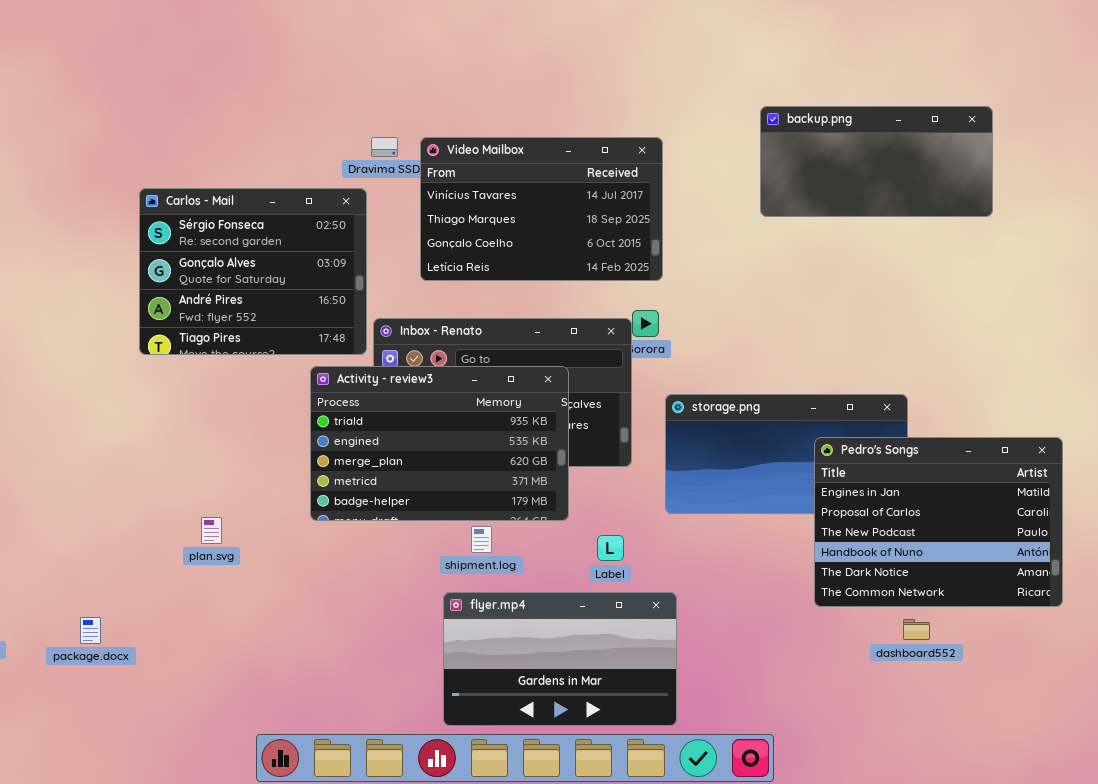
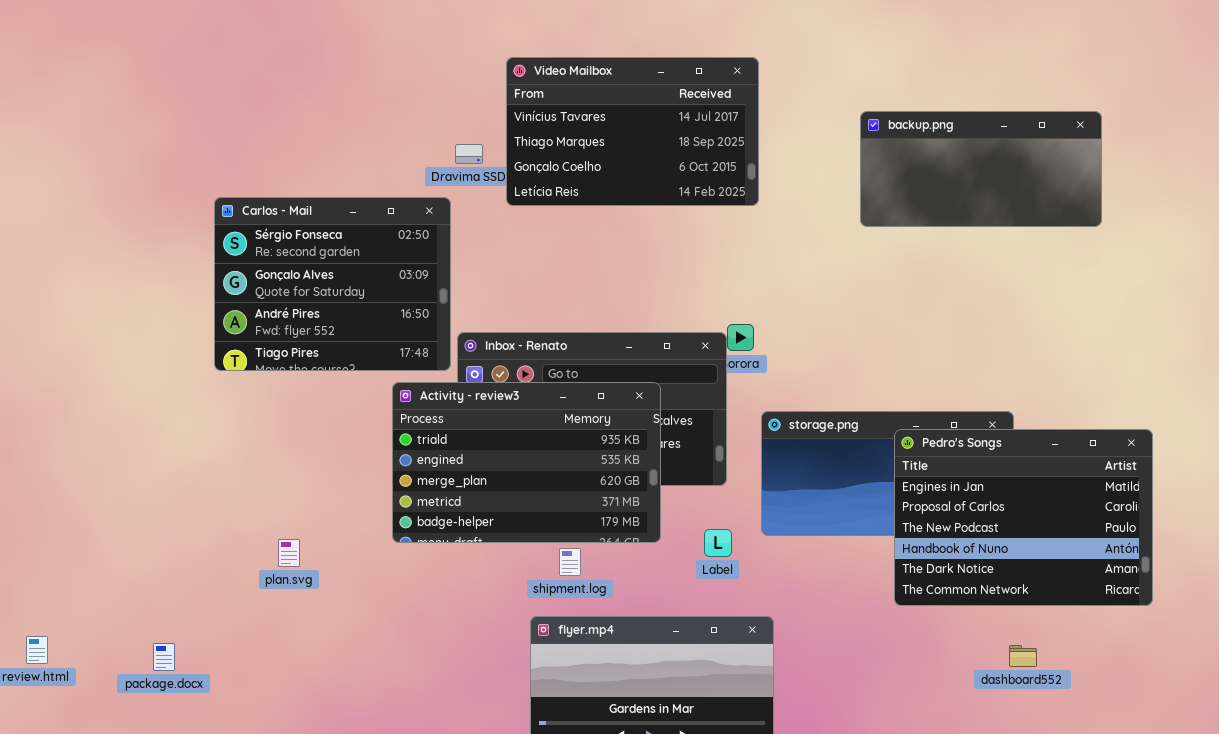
Video Mailbox: [420,137,663,281] -> [506,57,759,206], moved
Pedro's Songs: [814,437,1063,607] -> [894,429,1153,606], moved
Label: [597,535,624,561] -> [704,529,732,557], moved

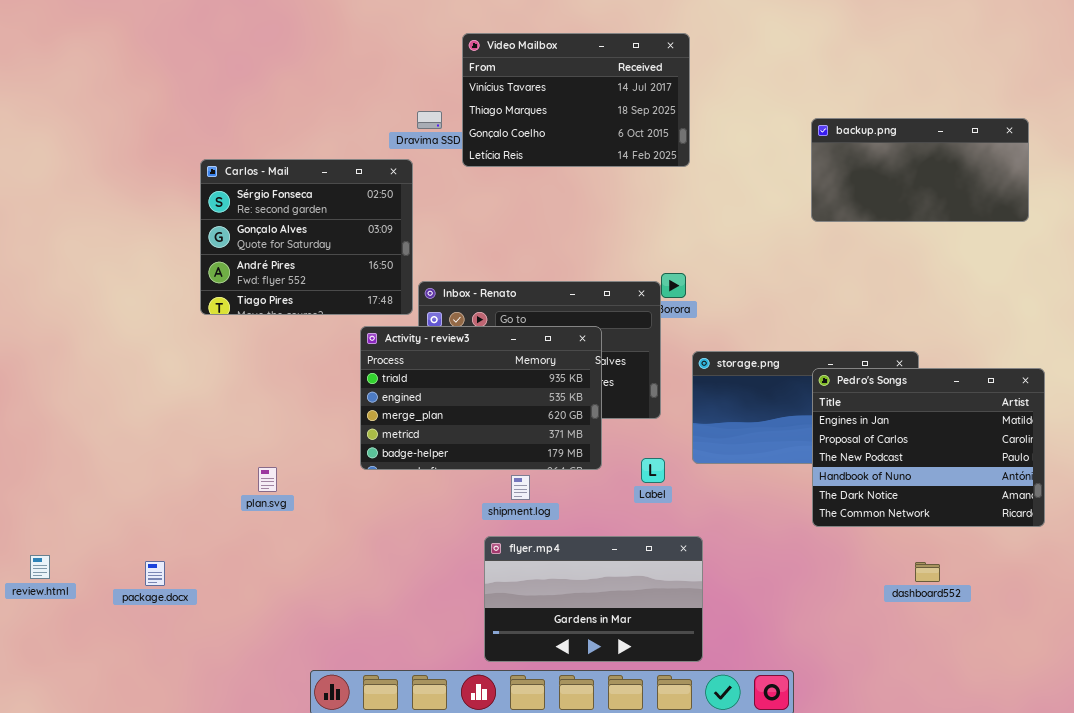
backup.png: [860,111,1102,227] -> [811,118,1029,222], moved

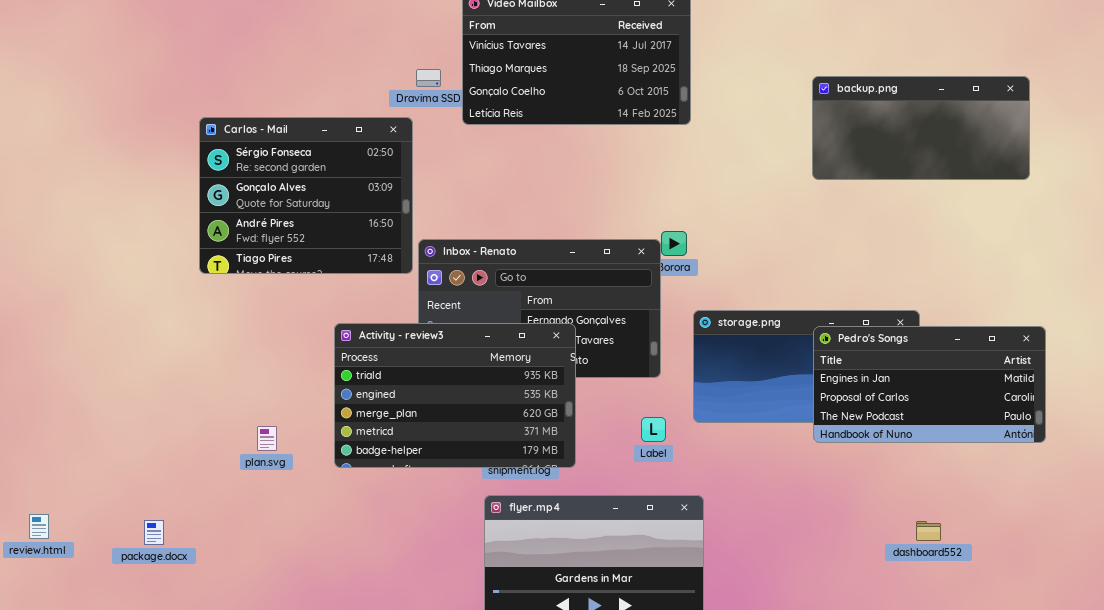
Activity - review3: [360,326,602,470] -> [334,323,576,468], moved
Pedro's Songs: [812,368,1045,527] -> [813,326,1046,443], resized

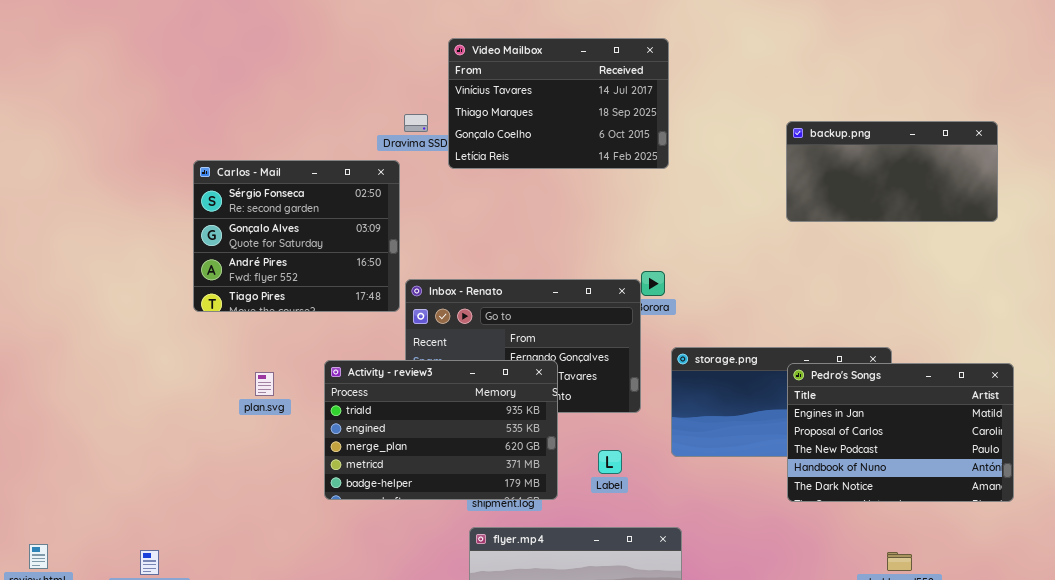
Pedro's Songs: [813,326,1046,443] -> [787,363,1014,502], resized
Label: [641,417,666,442] -> [598,450,622,474], moved
plan.svg: [257,426,277,451] -> [255,372,274,396], moved

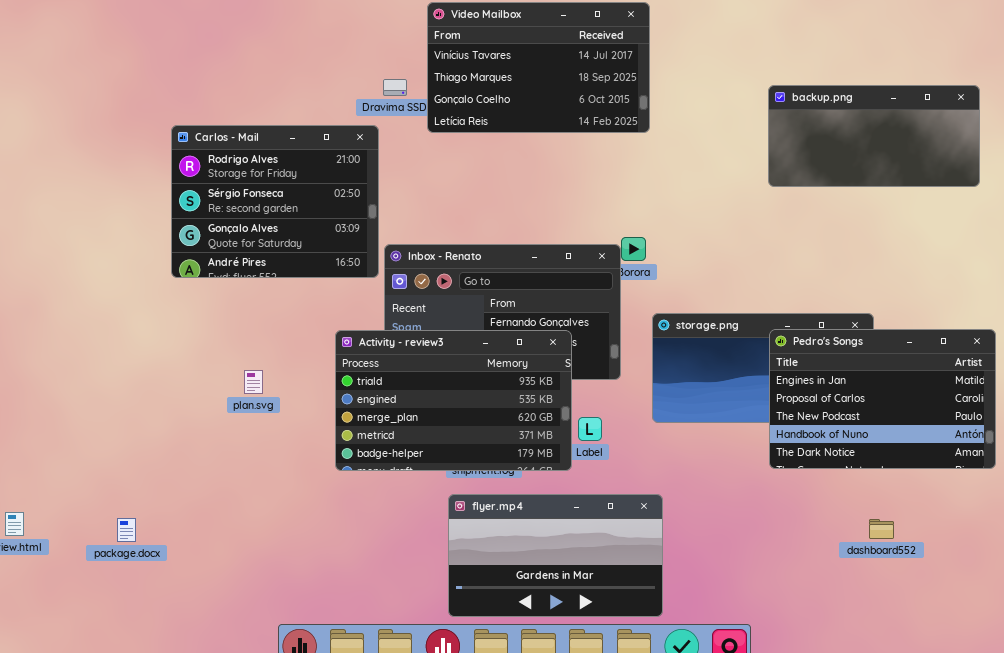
Carlos - Mail: [193,160,400,312] -> [171,125,379,278], scrolled up 1 row
Activity - review3: [324,360,558,500] -> [335,330,572,471], moved
plan.svg: [255,372,274,396] -> [244,370,263,394], moved

